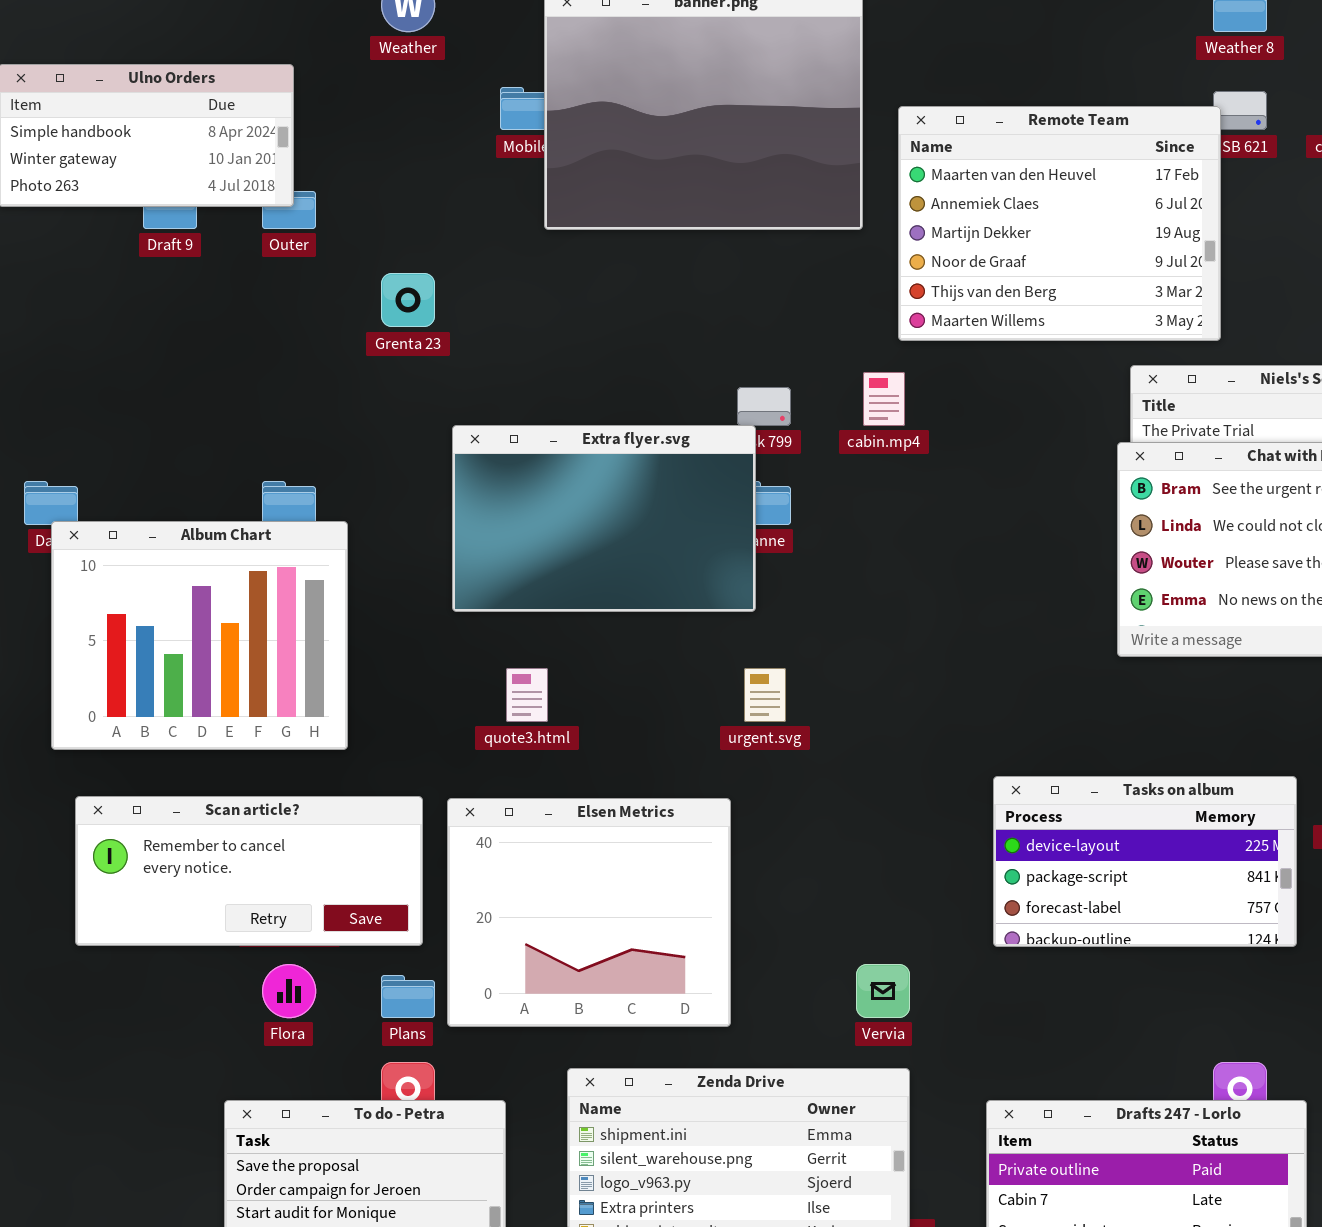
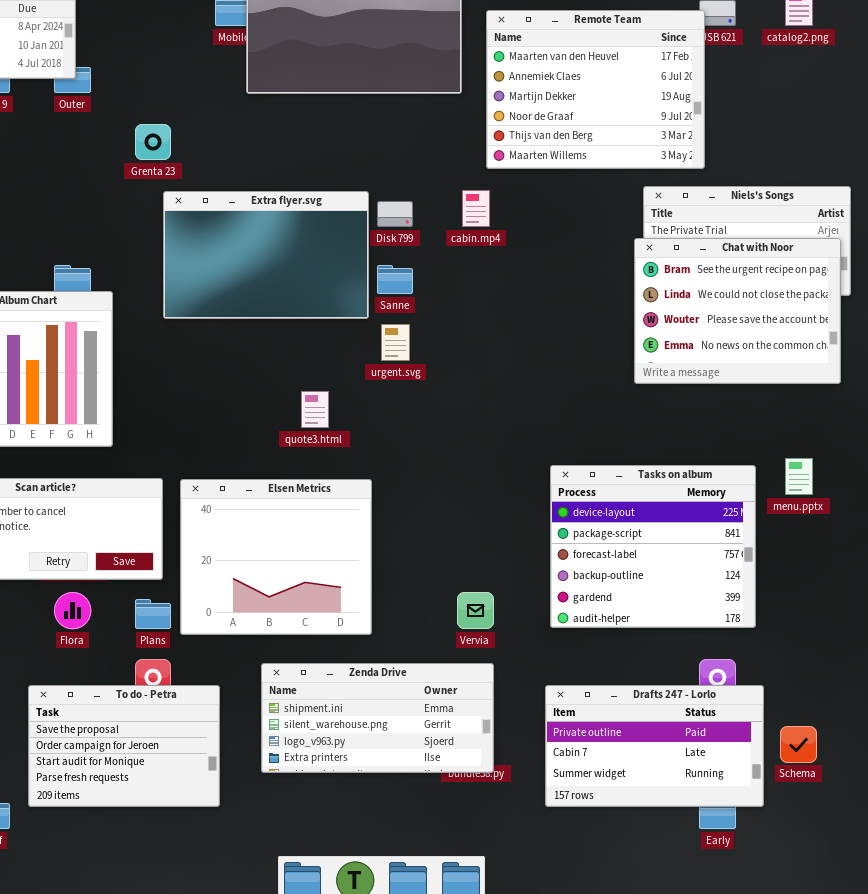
Extra flyer.svg: [452,425,756,612] -> [163,191,369,319], moved
quote3.html: [506,668,548,722] -> [301,391,329,428], moved
urgent.svg: [744,668,786,722] -> [381,324,410,361], moved
Tasks on album: [993,776,1297,947] -> [550,465,756,628], resized

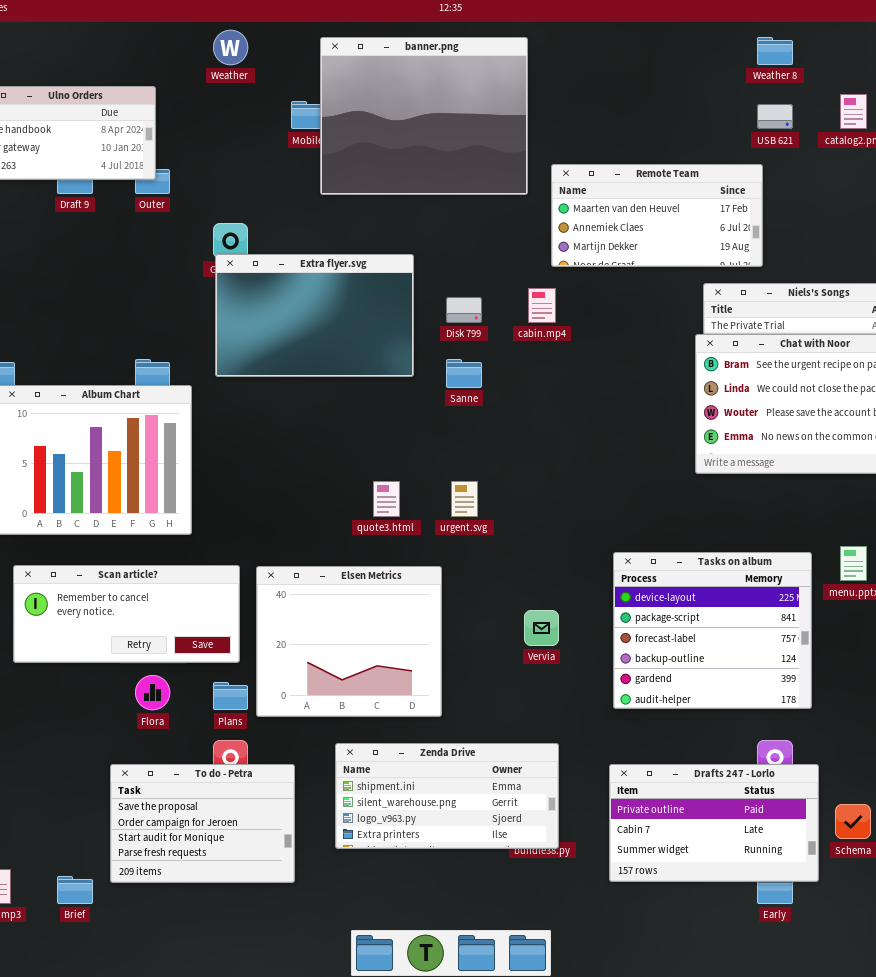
Remote Team: [486,10,705,169] -> [551,164,763,267], resized
Extra flyer.svg: [163,191,369,319] -> [215,254,414,377], moved
urgent.svg: [381,324,410,361] -> [451,481,478,517], moved
Vervia: [457,592,494,629] -> [524,610,559,646], moved

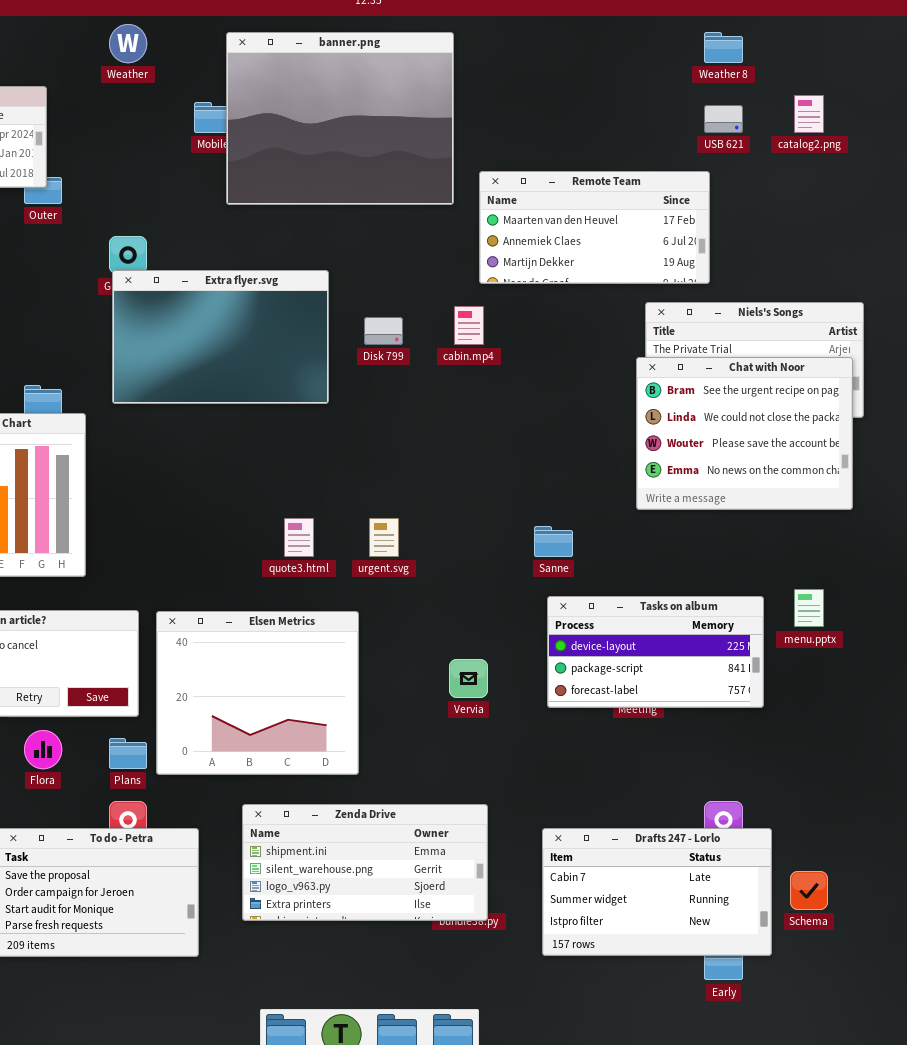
Sanne: [446,359,482,388] -> [534,526,573,557], moved
Tasks on album: [613,552,812,709] -> [547,596,764,708], resized
Drafts 247 - Lorlo: [609,764,819,882] -> [542,828,772,956], scrolled down 1 row

